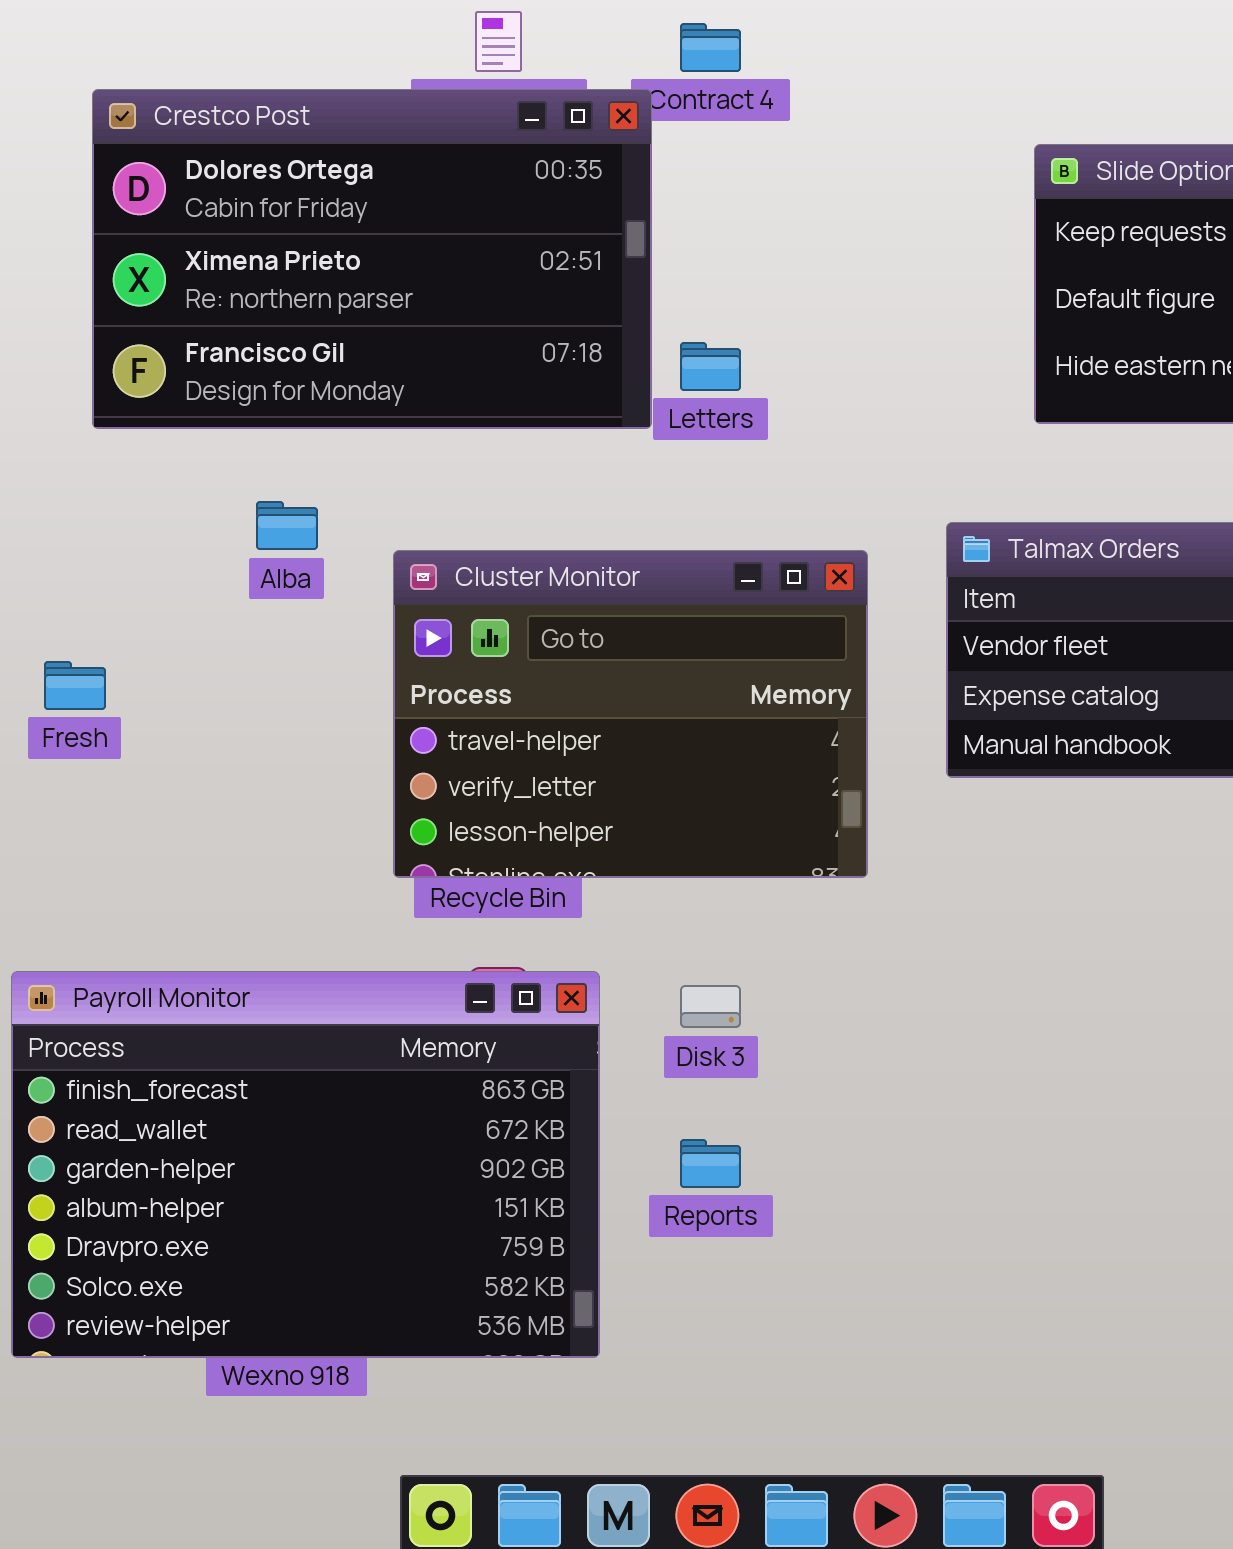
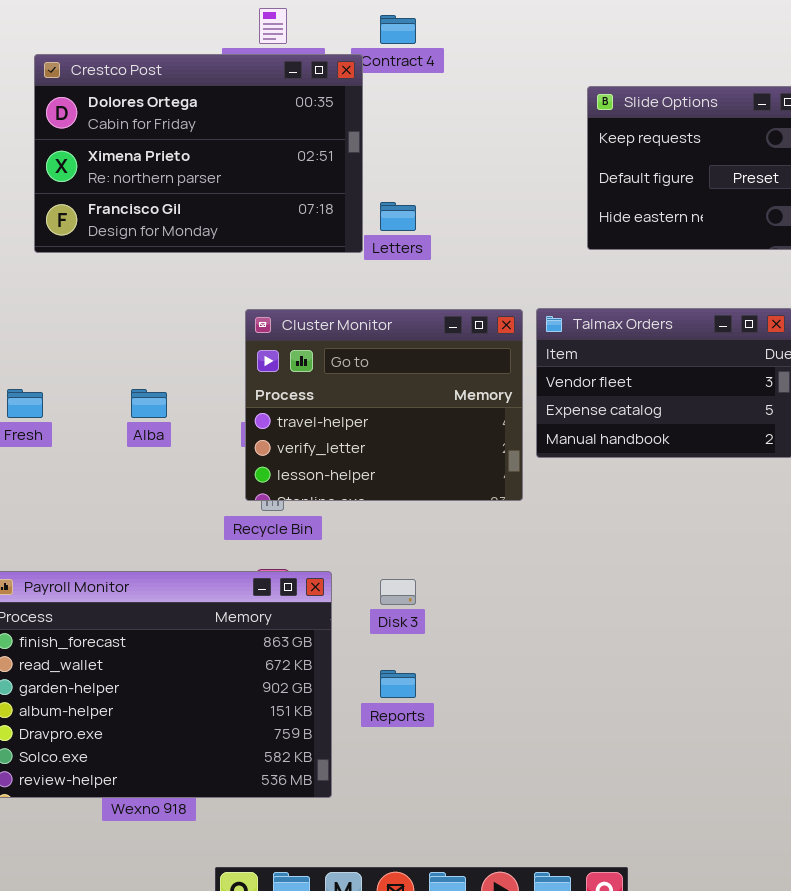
Alba: [256,501,318,550] -> [131,389,167,418], moved
Cluster Monitor: [393,550,868,878] -> [245,309,523,501], moved

